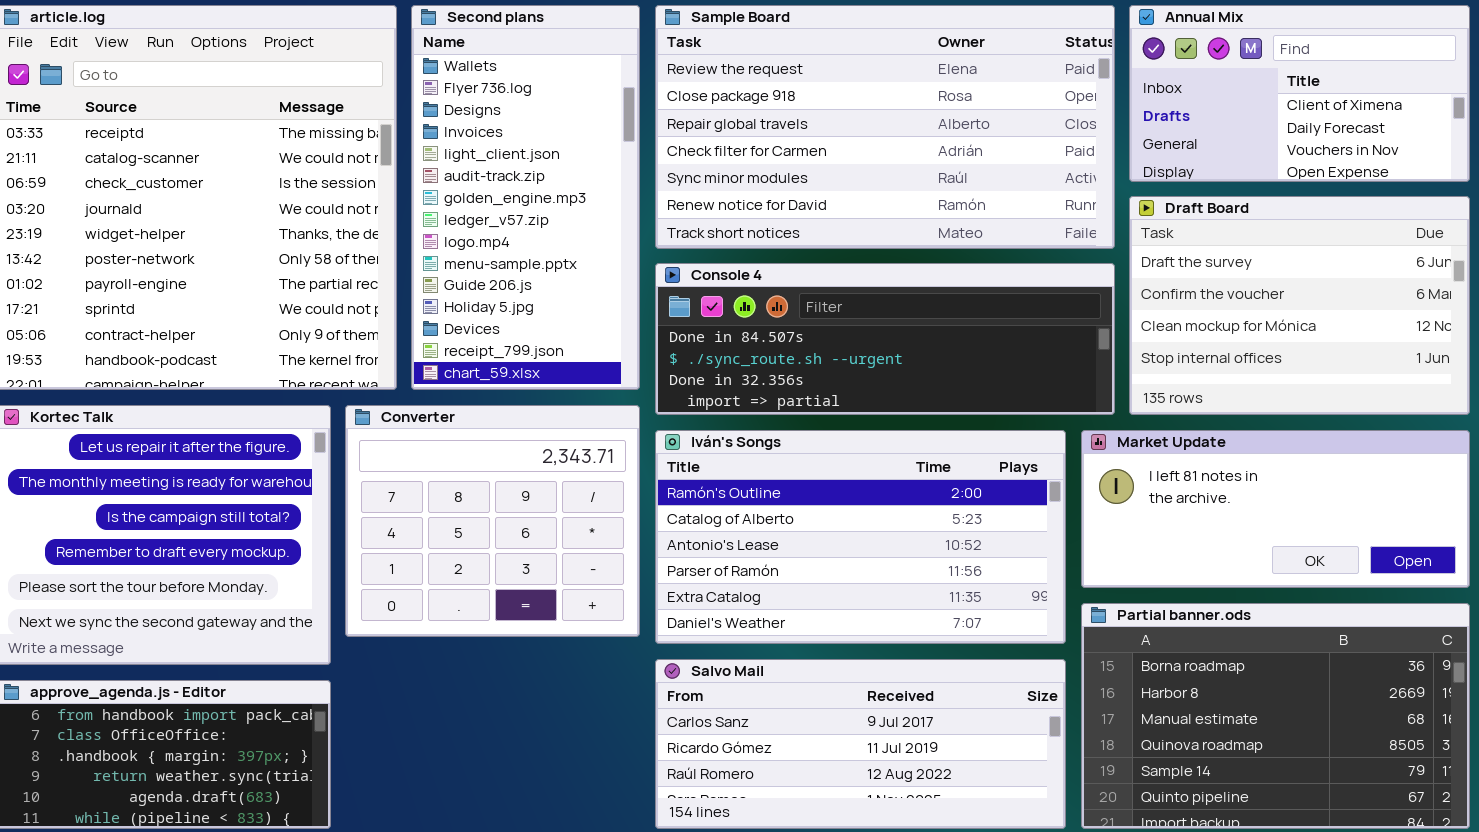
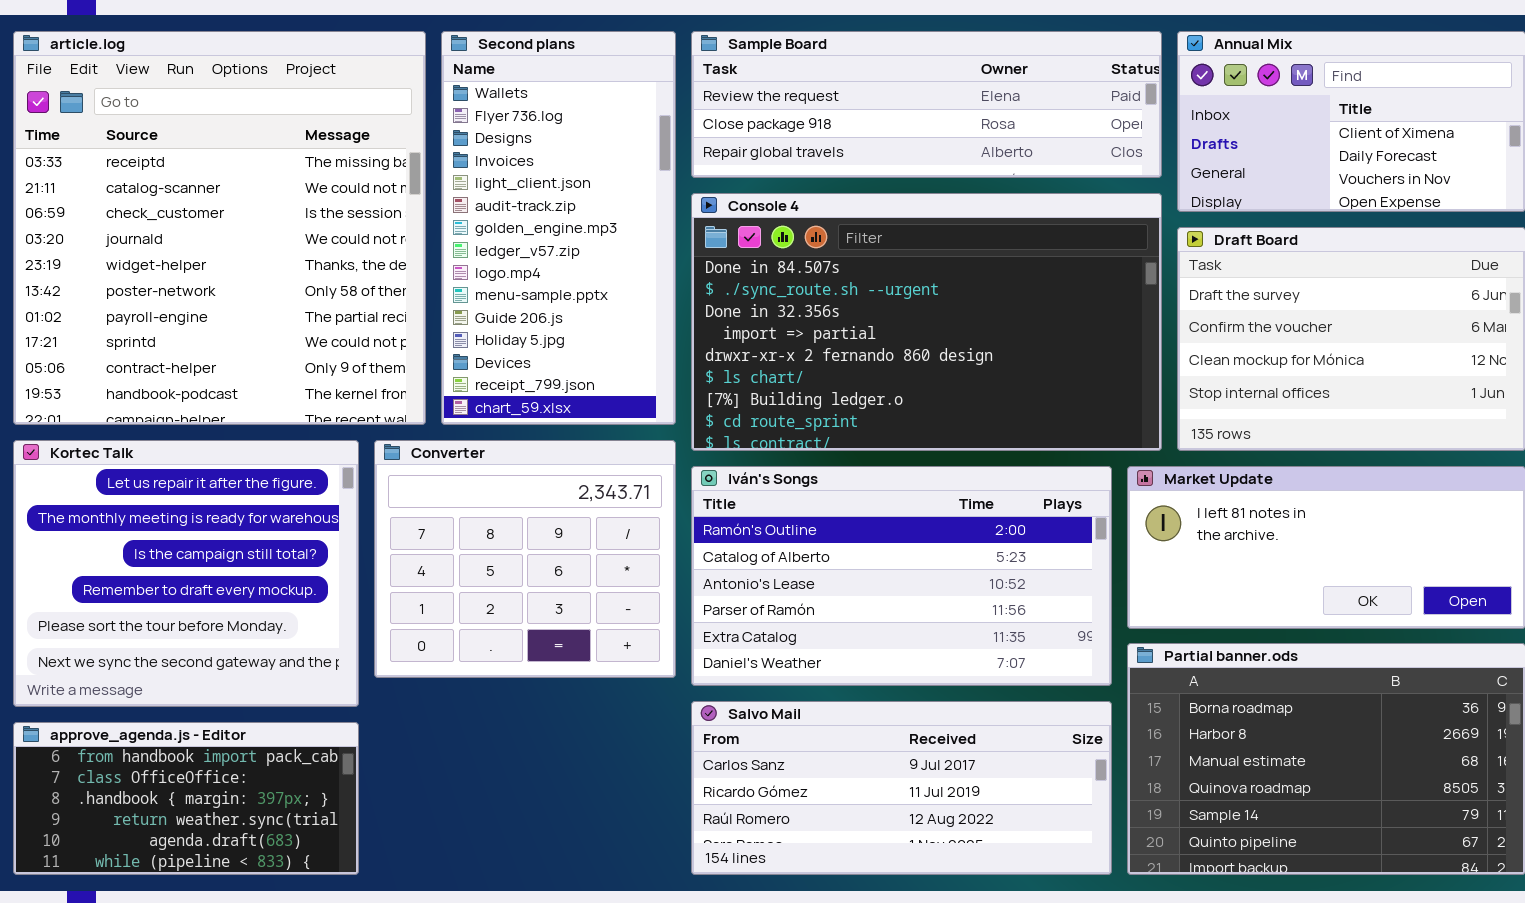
Sample Board: [655,5,1115,249] -> [691,31,1162,178], resized
Console 4: [655,263,1115,415] -> [691,193,1162,451], resized

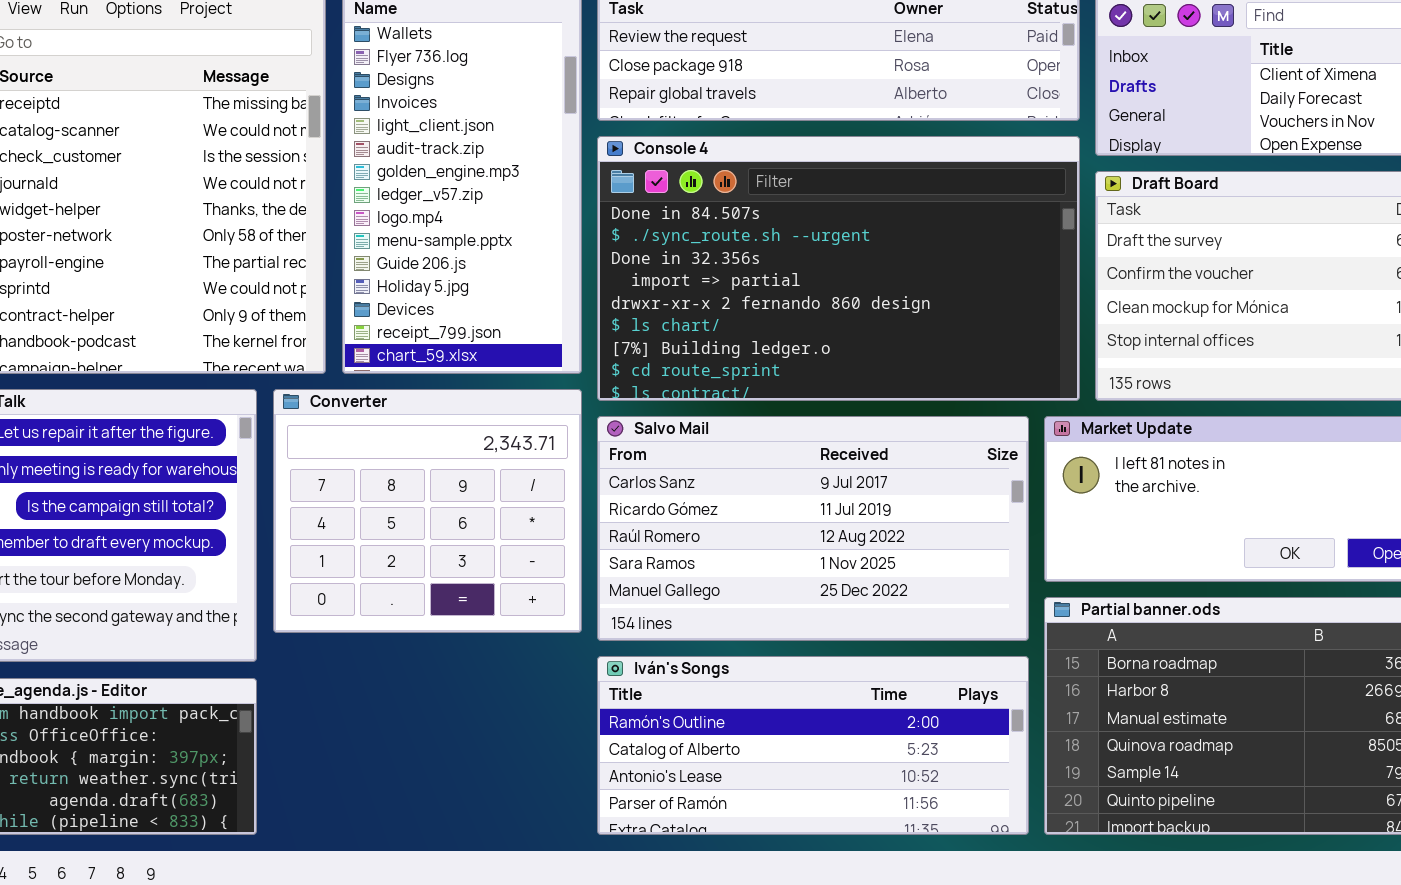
Iván's Songs: [691,466,1112,686] -> [597,656,1029,835], moved, resized
Salvo Mail: [691,701,1112,875] -> [597,416,1029,641], moved, resized

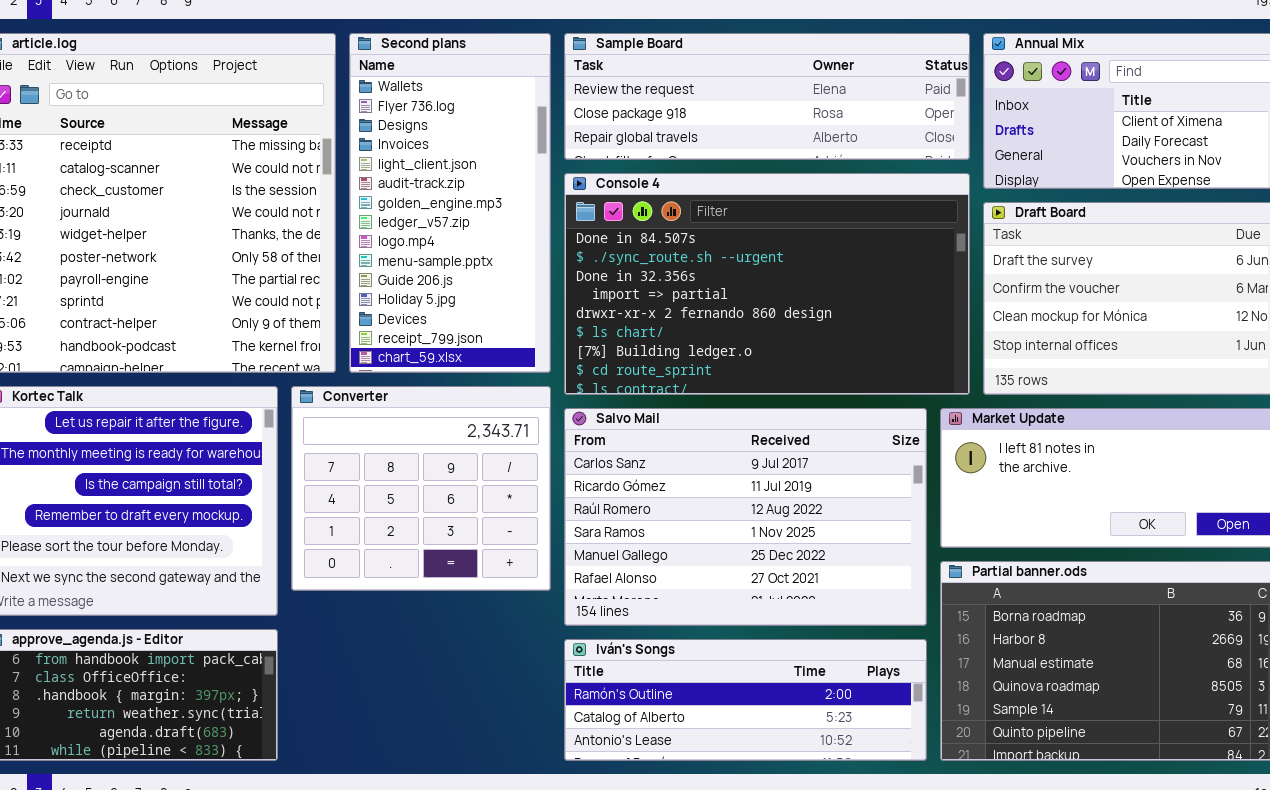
Salvo Mail: [597,416,1029,641] -> [564,408,927,626], resized
Iván's Songs: [597,656,1029,835] -> [564,639,927,761], resized

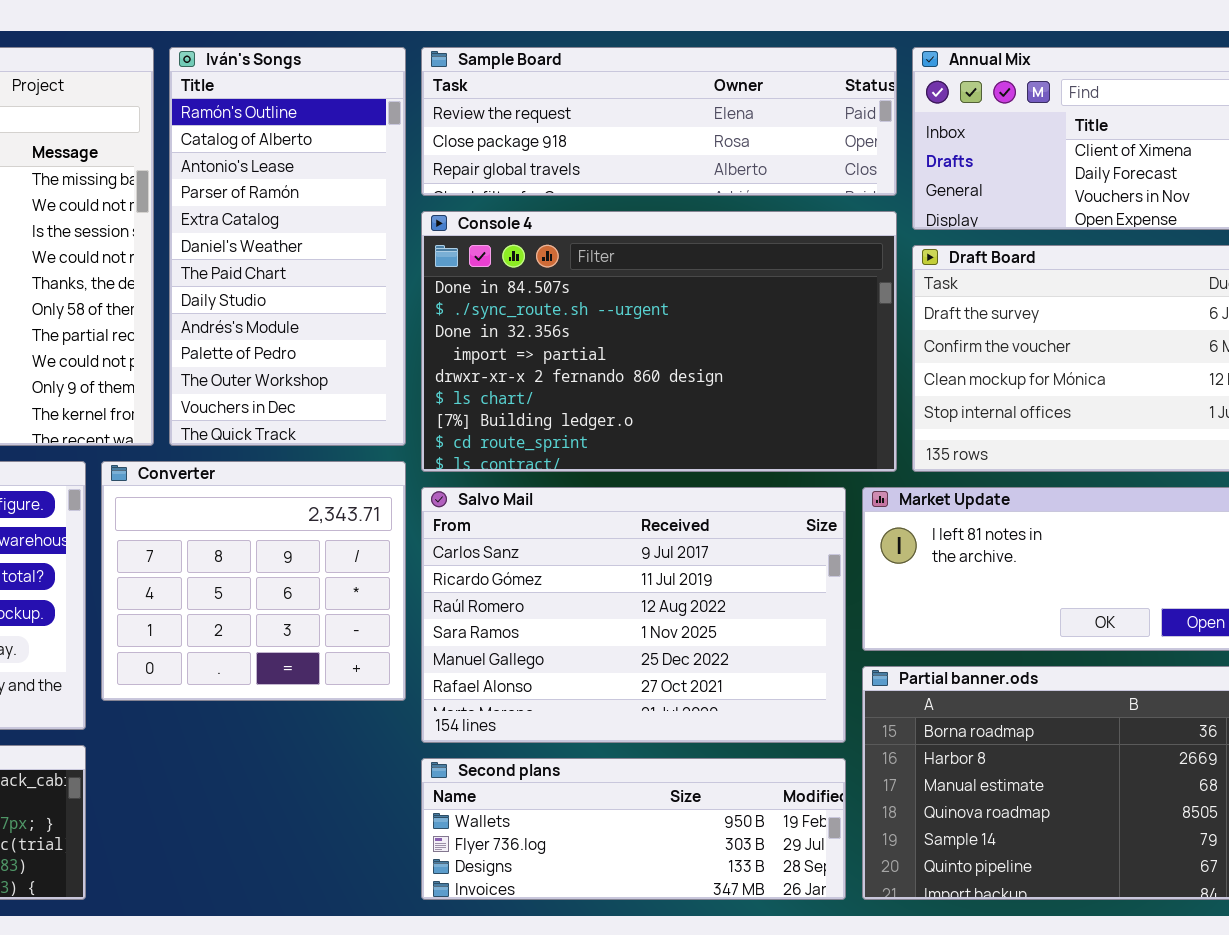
Second plans: [349,33,551,373] -> [421,758,846,900], moved, resized
Iván's Songs: [564,639,927,761] -> [169,47,406,446], moved, resized

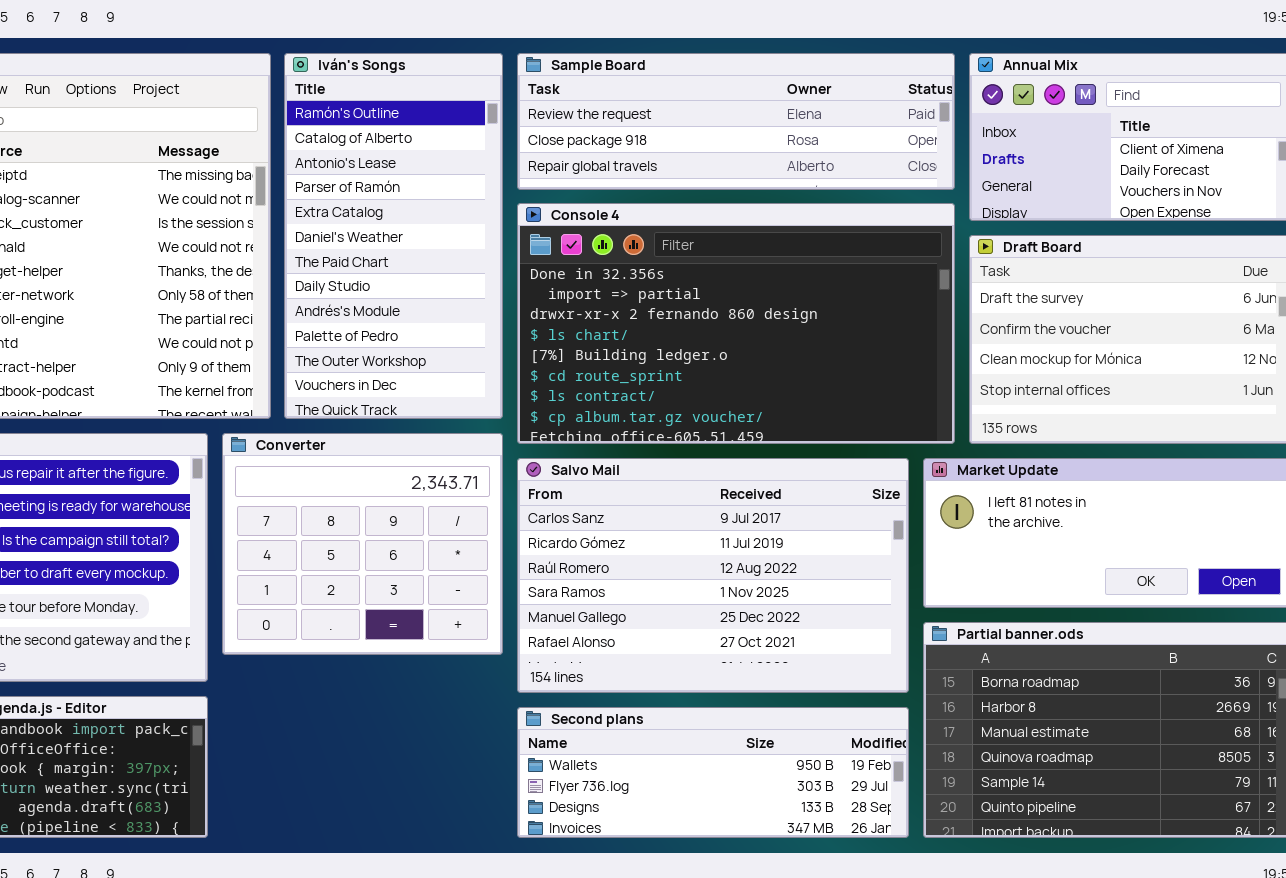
Console 4: [421,211,897,472] -> [517,203,955,444], scrolled down 2 rows

